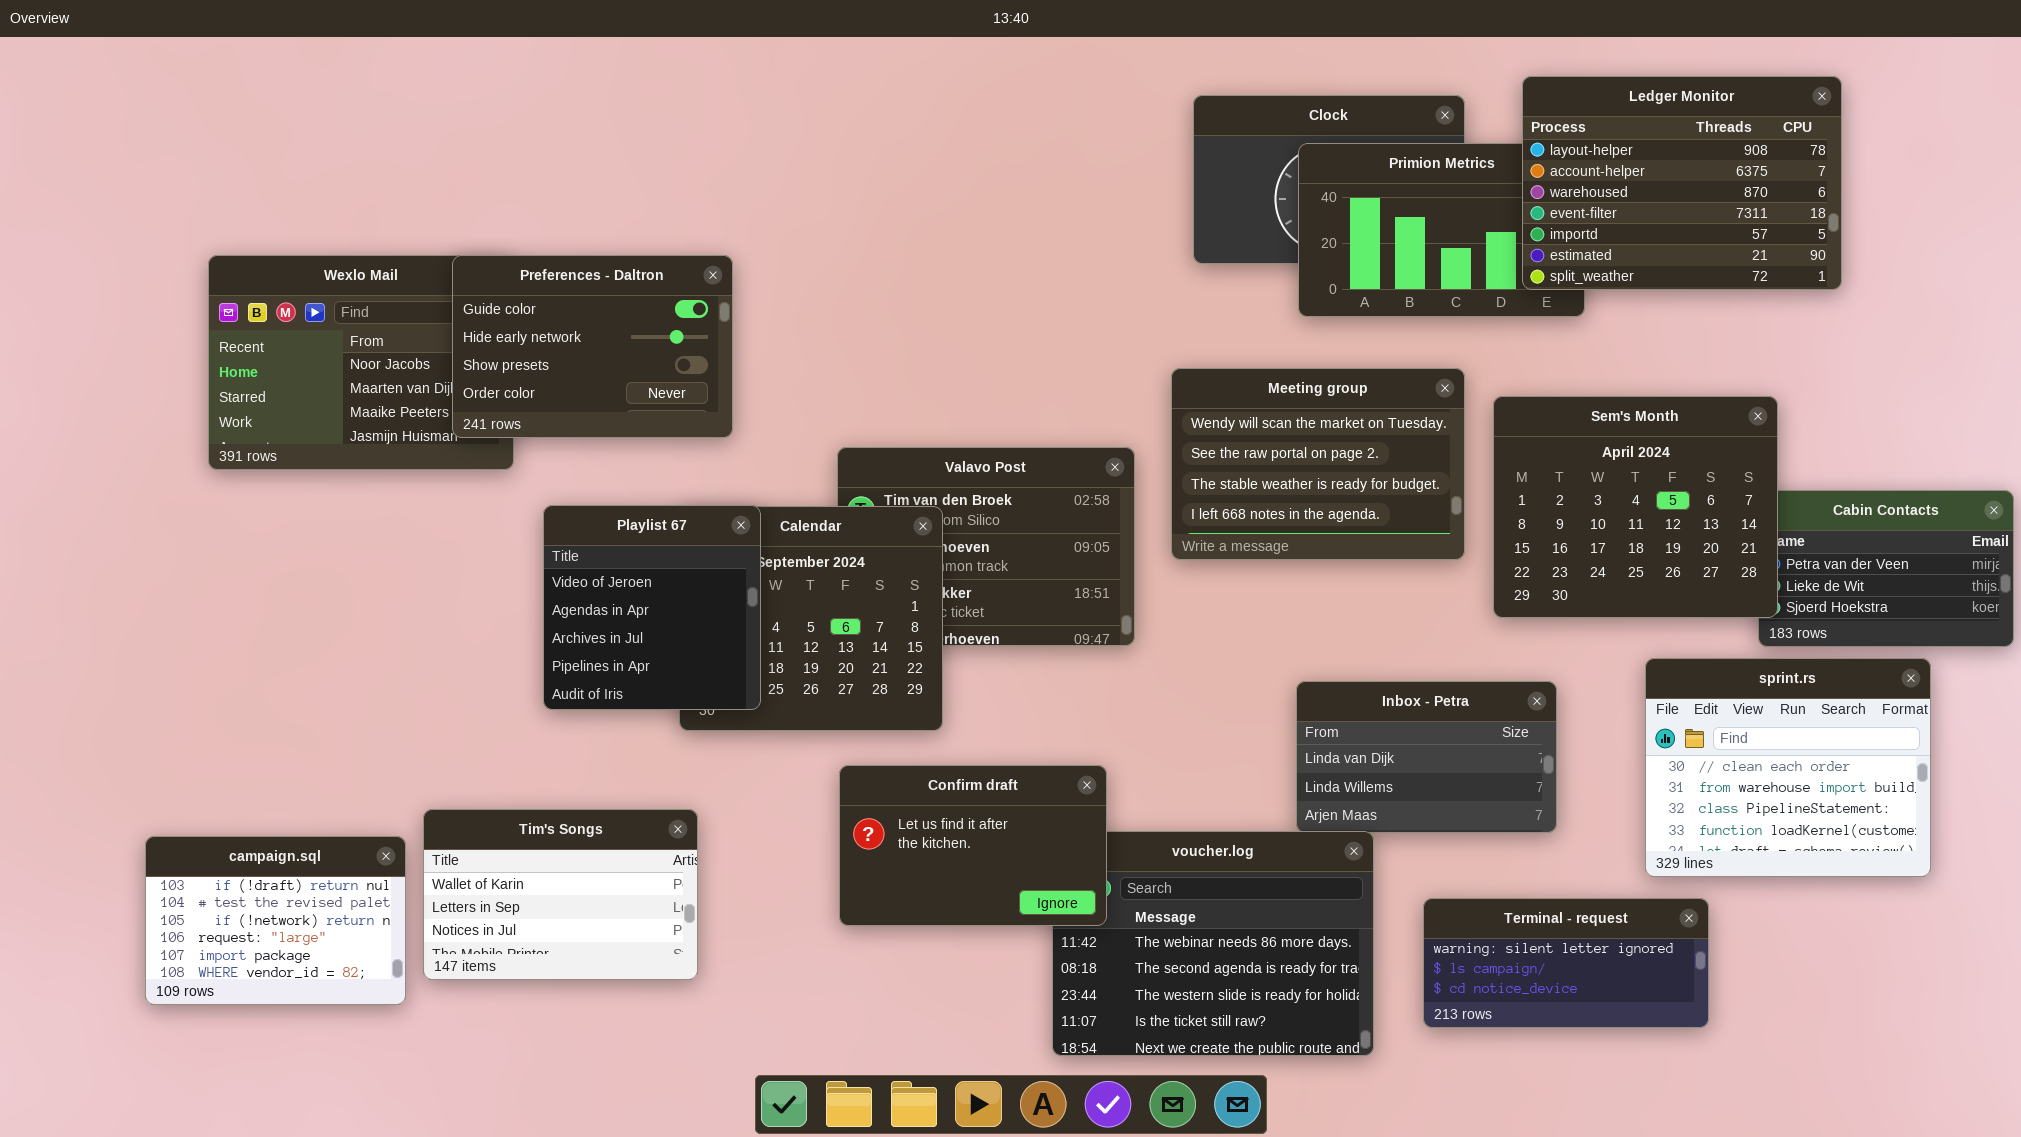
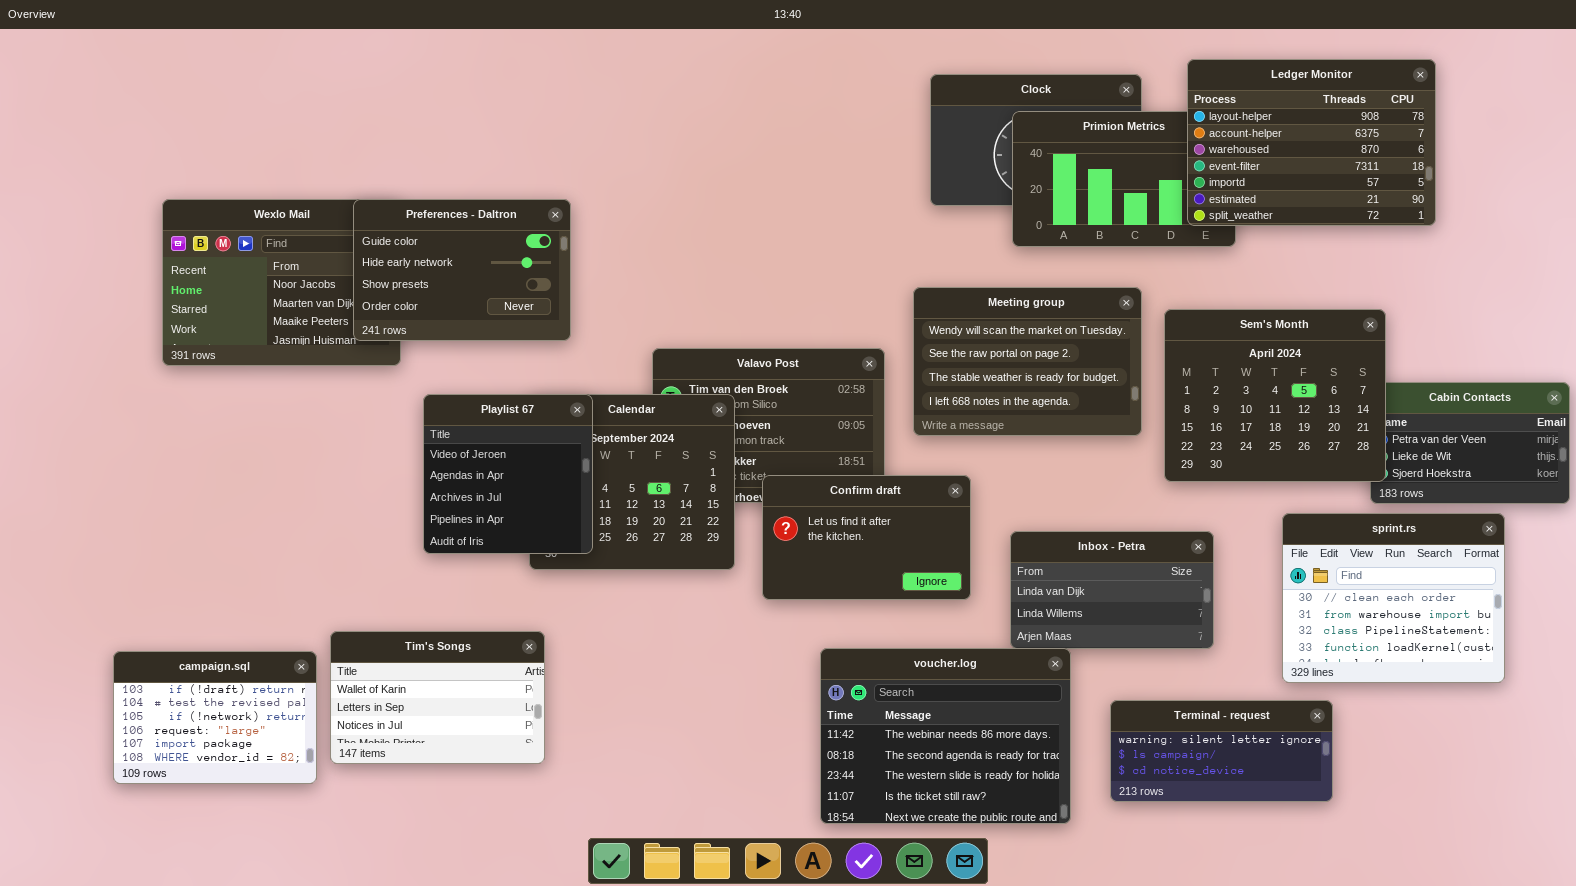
Confirm draft: [839,765,1107,926] -> [762,475,971,600], moved

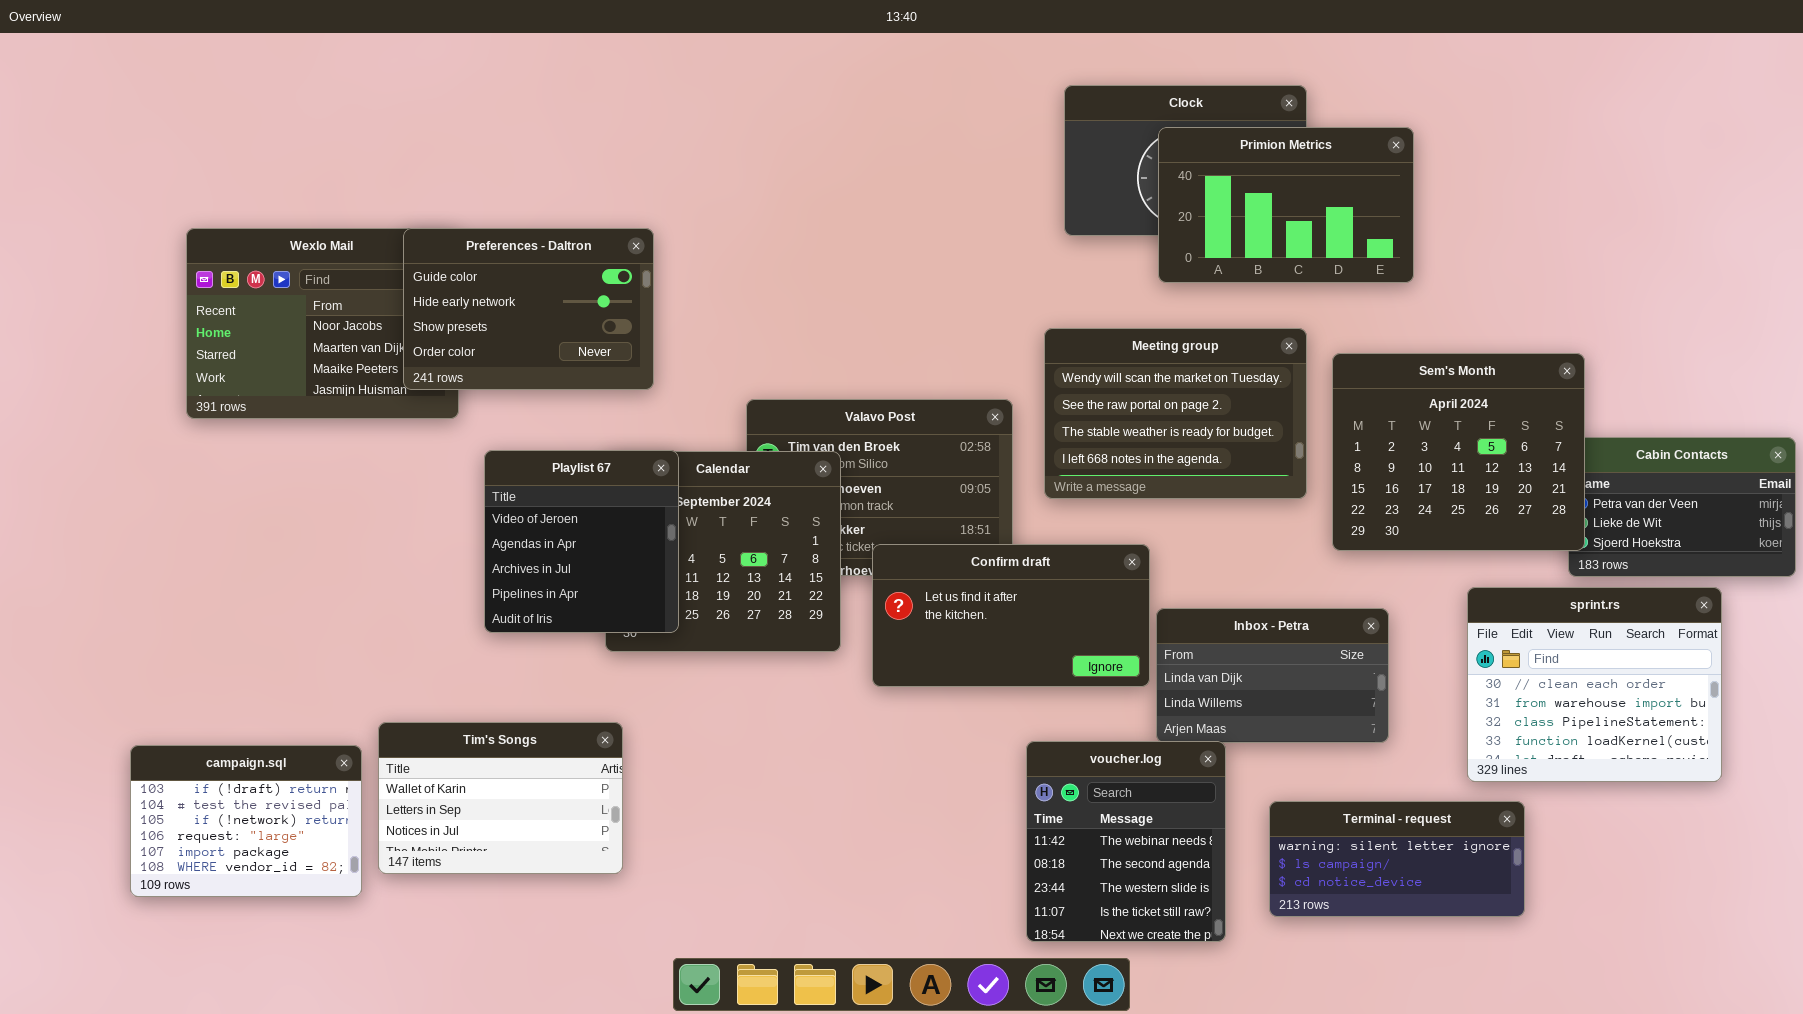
Ledger Monitor: [1187,59,1436,226] -> none, closed
Confirm draft: [762,475,971,600] -> [872,544,1150,687], resized
voucher.log: [820,648,1071,824] -> [1026,741,1226,942], resized

